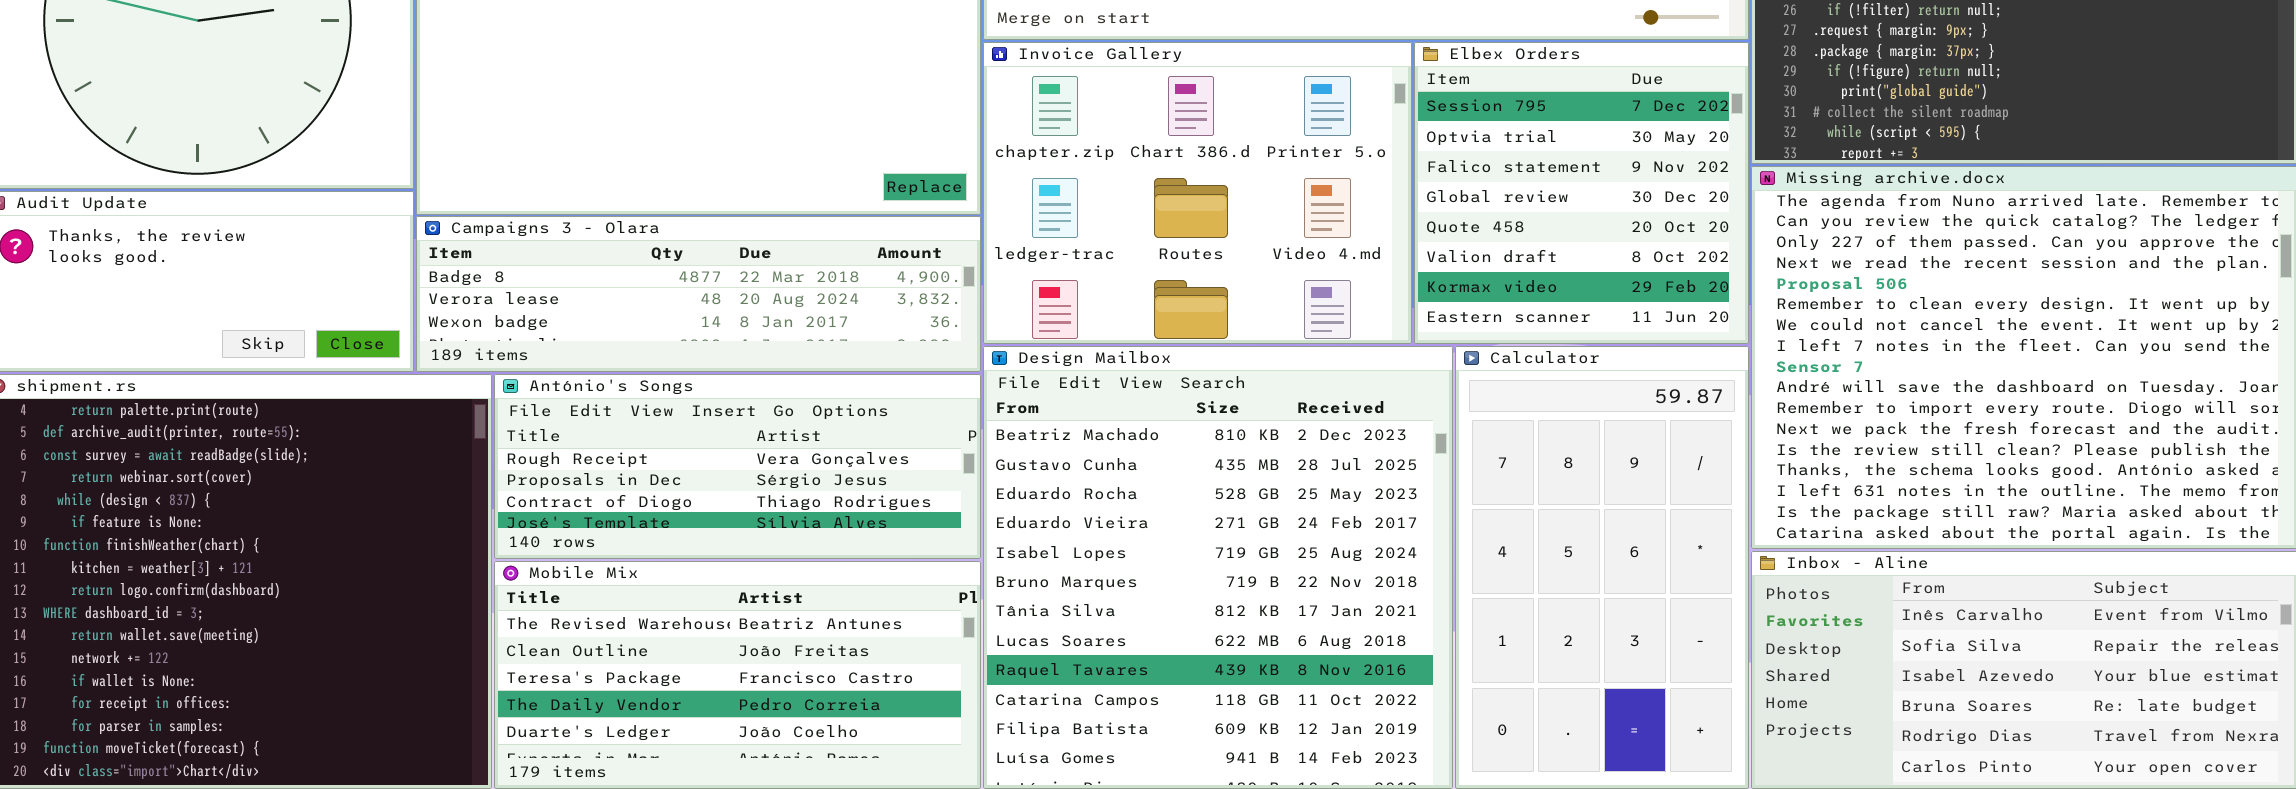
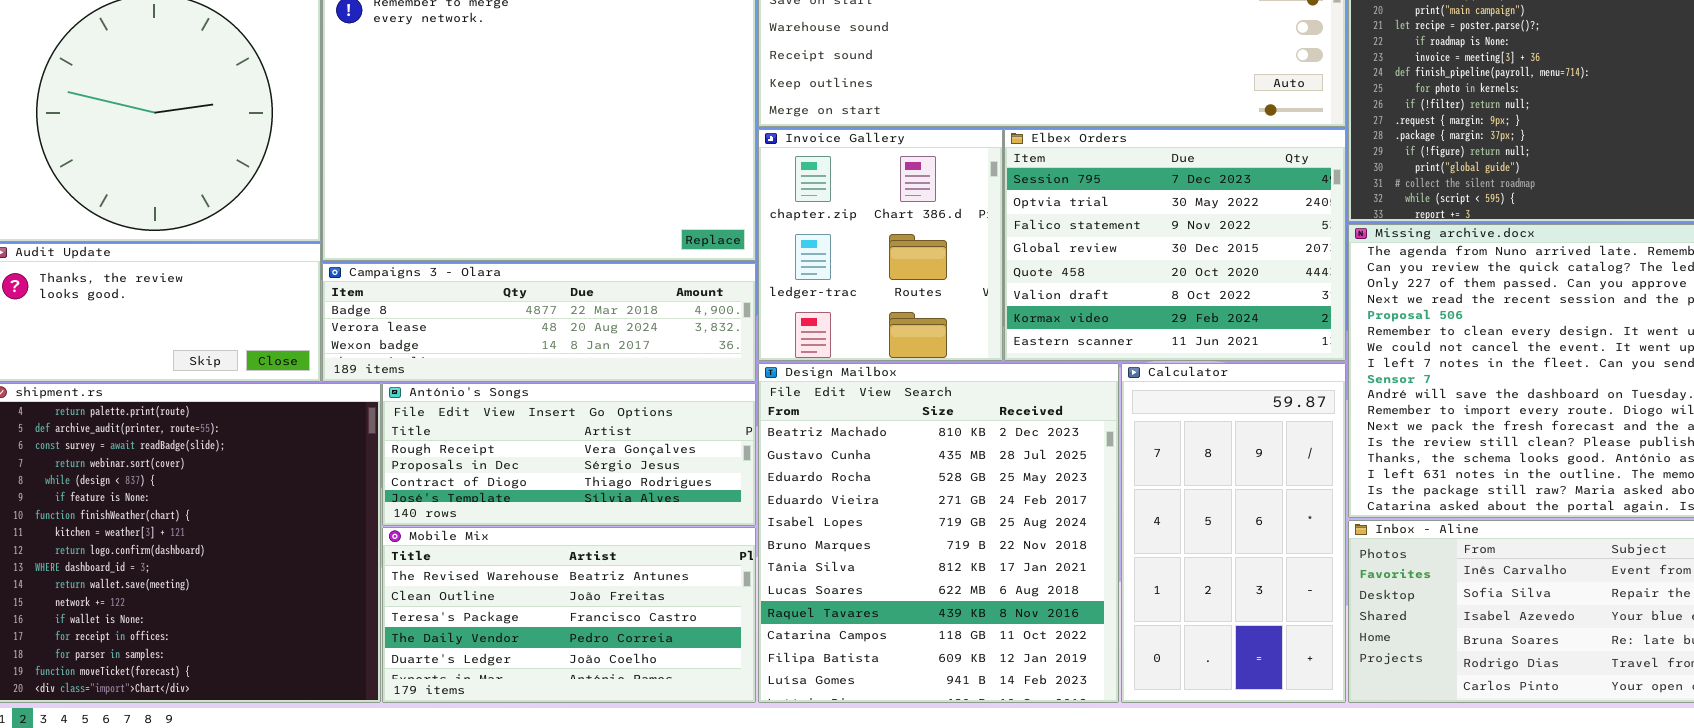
Invoice Gallery: [983,42,1412,344] -> [758,129,1003,361], resized
Elbex Orders: [1414,42,1749,344] -> [1004,129,1346,361], resized

